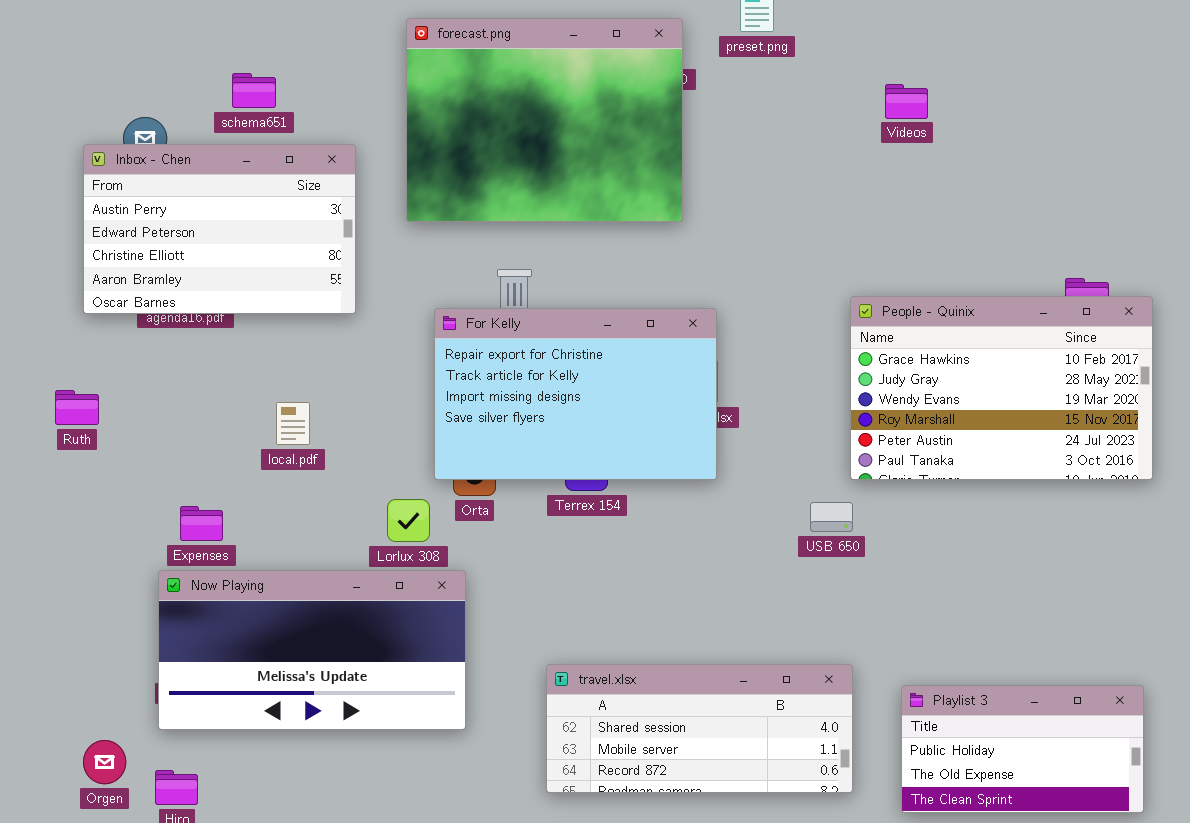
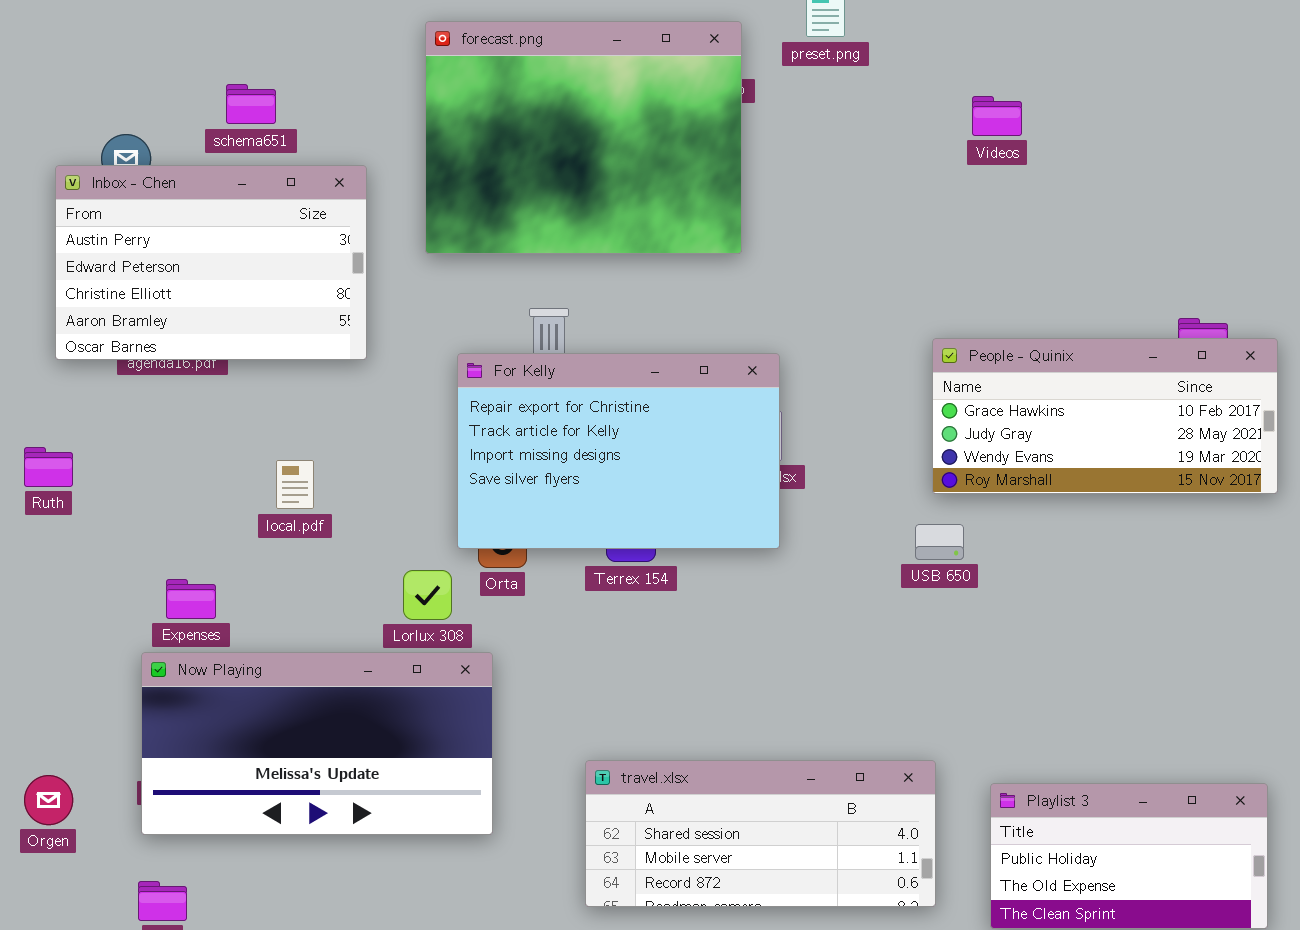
People - Quinix: [850,296,1153,480] -> [932,338,1278,494], resized
USB 650: [810,502,853,532] -> [915,524,964,560], moved
Orgen: [83,740,126,784] -> [24,775,73,825], moved

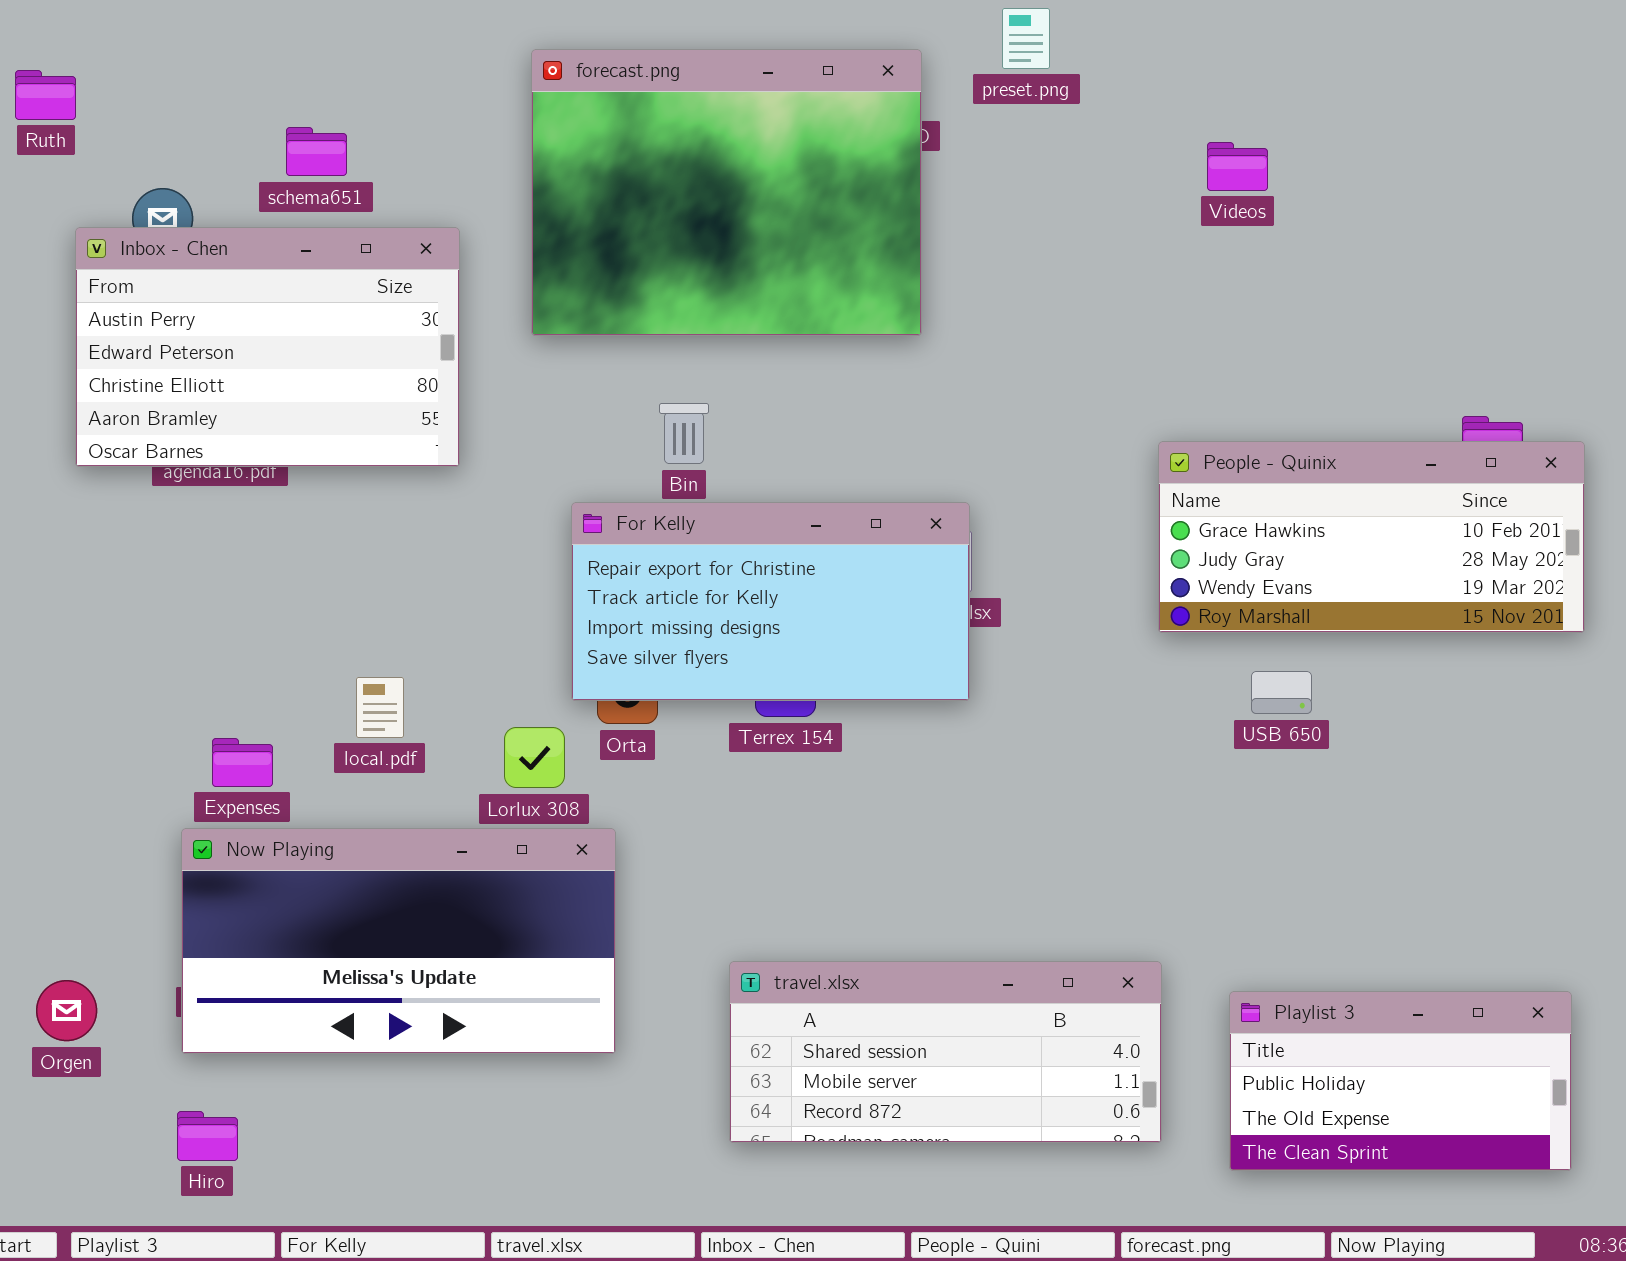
For Kelly: [457,353,780,549] -> [571,502,970,701], resized
Ruth: [24,447,73,487] -> [15,70,76,120], moved
local.pdf: [276,460,314,509] -> [356,677,404,738], moved
USB 650: [915,524,964,560] -> [1251,671,1312,714], moved

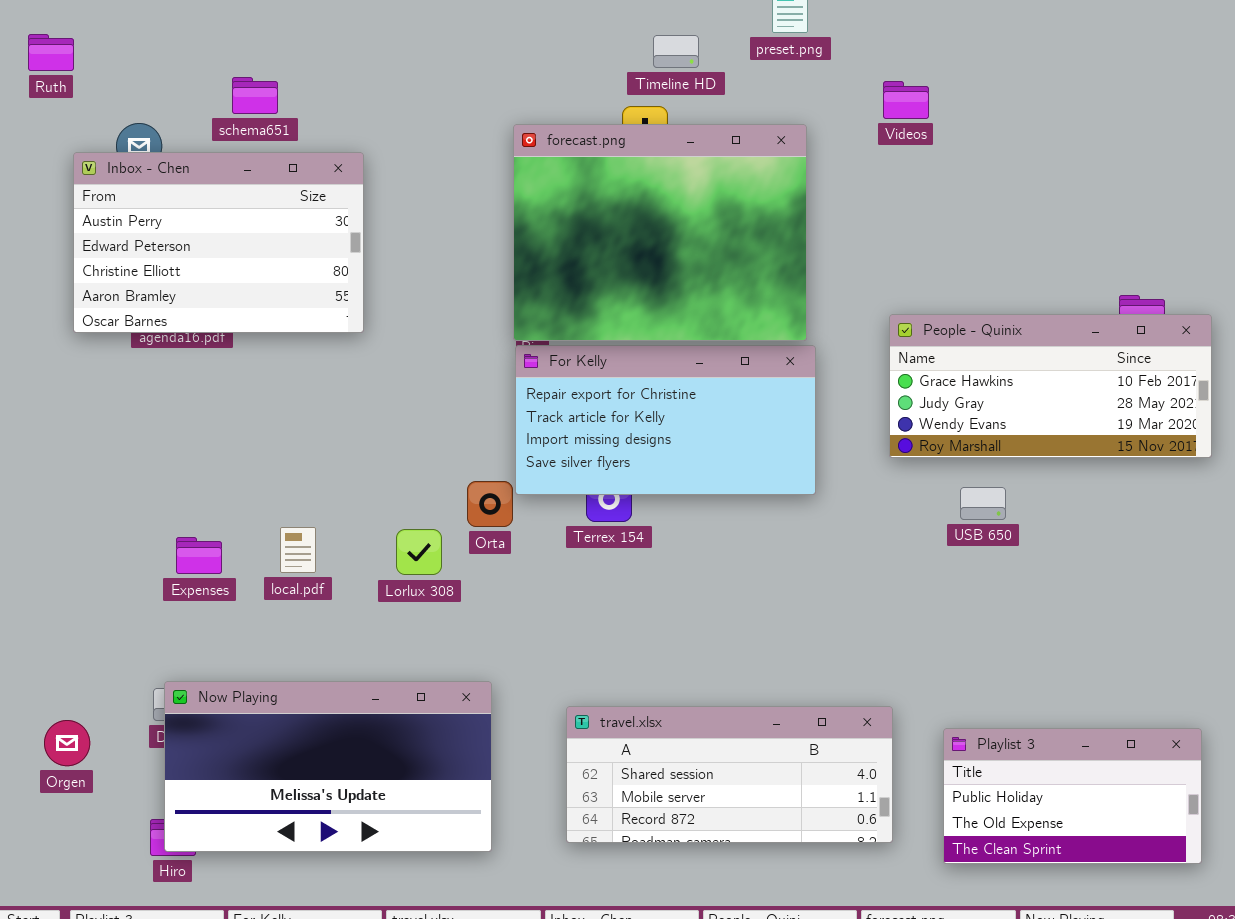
forecast.png: [531,49,922,336] -> [513,124,807,341], moved
Videos: [1207,142,1268,191] -> [883,81,929,119], moved
For Kelly: [571,502,970,701] -> [515,345,816,495], moved
local.pdf: [356,677,404,738] -> [280,527,316,573], moved
Now Playing: [181,828,616,1054] -> [164,681,492,852], moved

